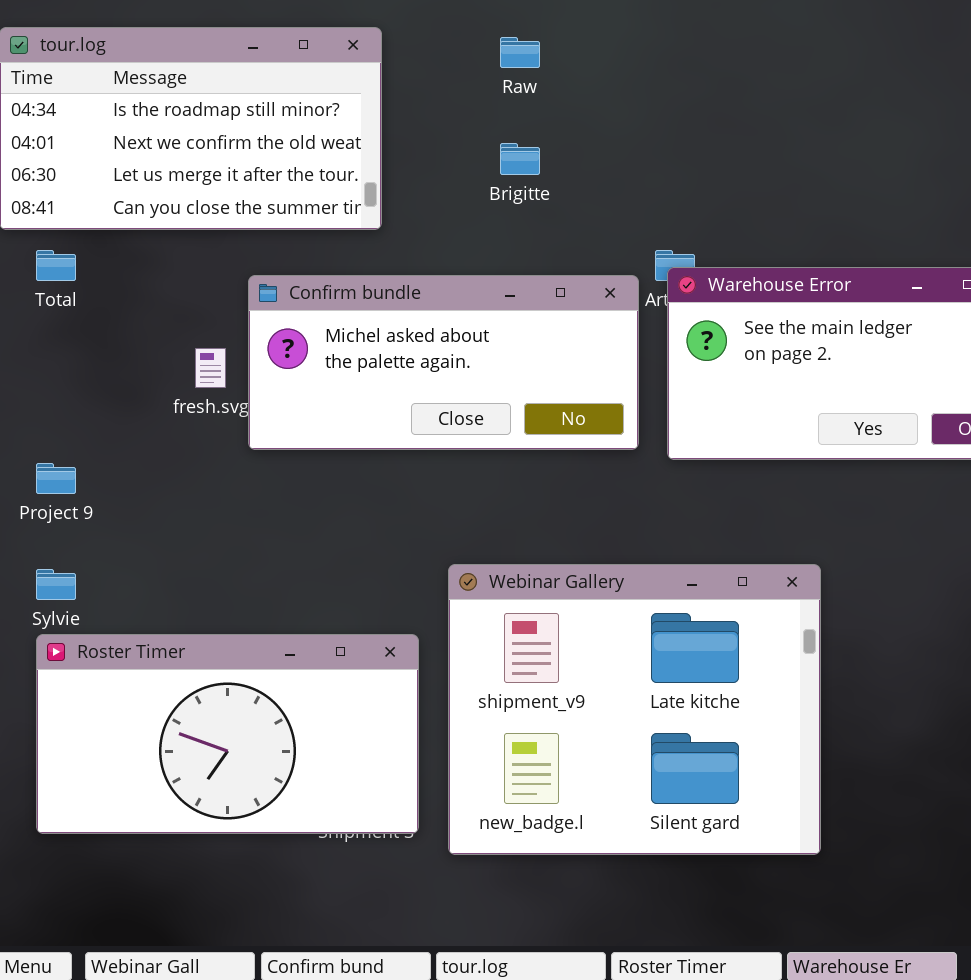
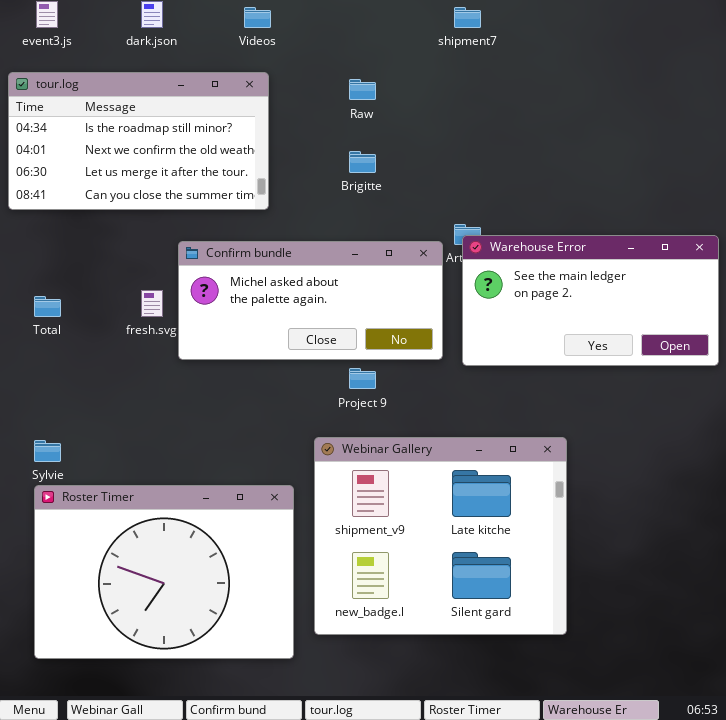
Total: [36,250,76,281] -> [34,296,61,317], moved
Project 9: [36,463,76,494] -> [349,368,376,389], moved
Roster Timer: [36,634,419,834] -> [34,485,294,659], resized

